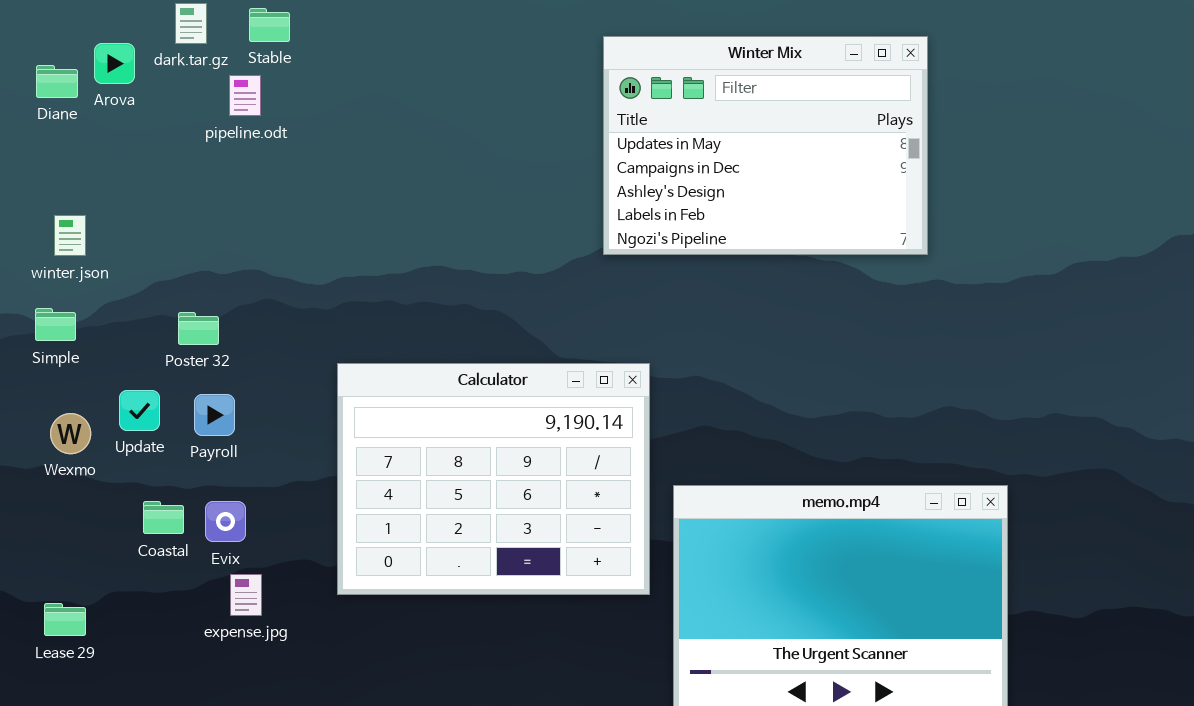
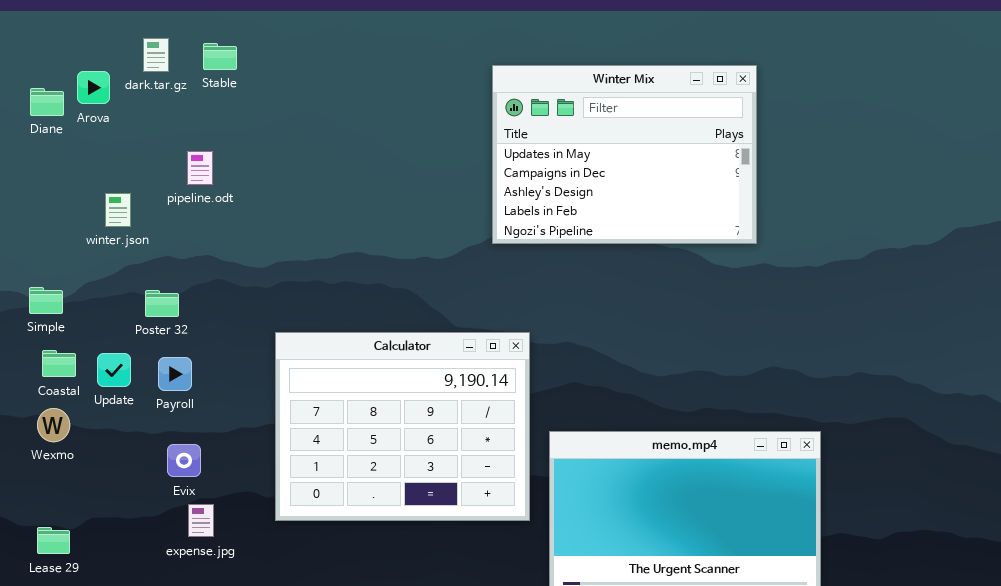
pipeline.odt: [229,75,261,116] -> [187,151,213,185], moved
winter.json: [54,215,86,256] -> [105,193,131,227], moved
Wexmo: [50,413,91,454] -> [37,408,70,442], moved
Coastal: [143,501,184,534] -> [42,350,76,377], moved

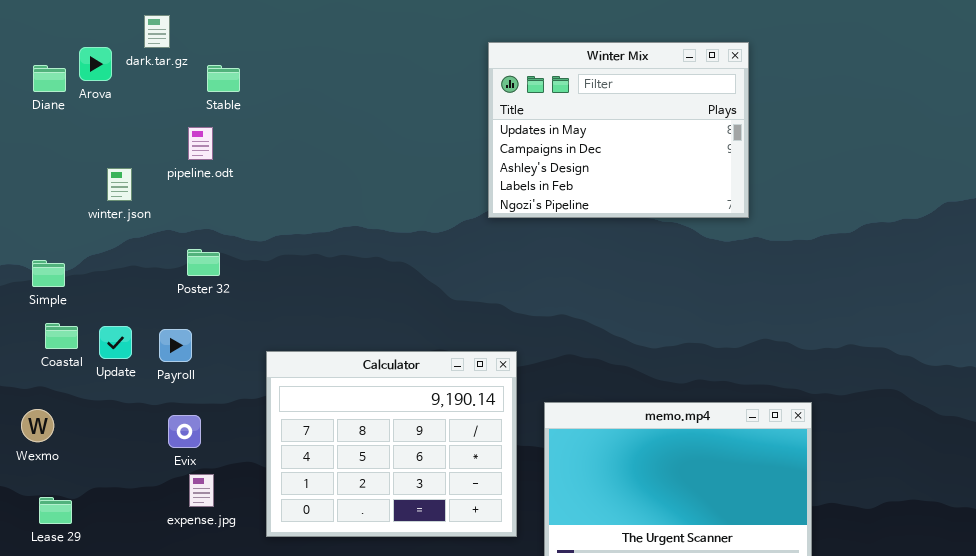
Stable: [203,43,237,70] -> [207,65,240,92], moved
Poster 32: [145,290,179,317] -> [187,249,220,276], moved
Calculator: [275,332,530,521] -> [266,351,517,537], moved
Wexmo: [37,408,70,442] -> [21,409,54,442], moved

